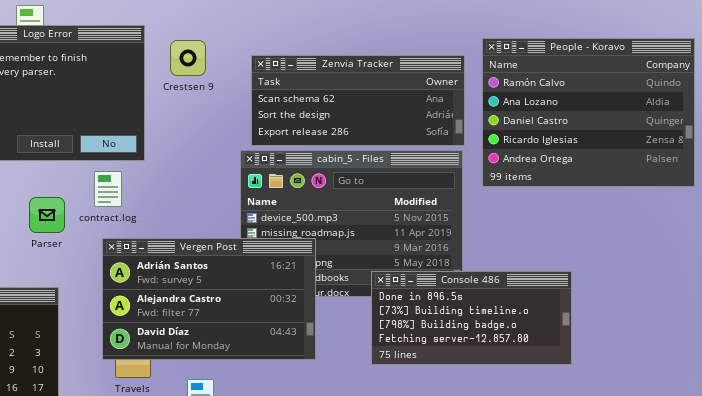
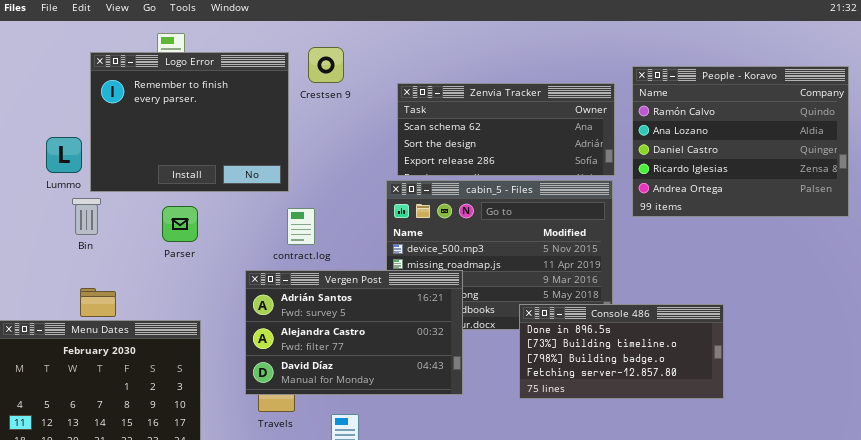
Crestsen 9: [170,40,206,76] -> [308,47,344,83], moved
contract.log: [94,171,122,207] -> [287,208,315,245], moved
Parser: [29,197,65,233] -> [162,206,198,242], moved

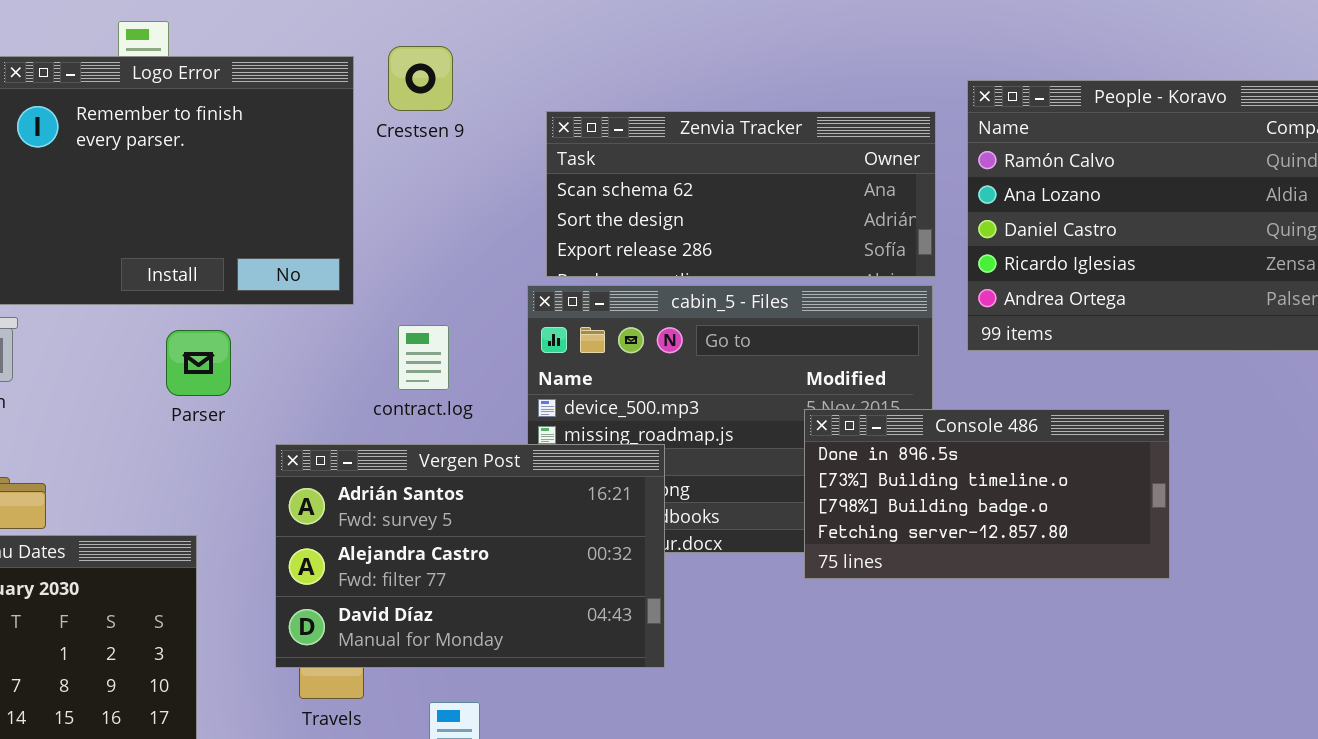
Parser: [162,206,198,242] -> [166,330,231,396], moved
contract.log: [287,208,315,245] -> [398,325,449,390], moved
Console 486: [519,304,724,399] -> [804,409,1170,579], moved

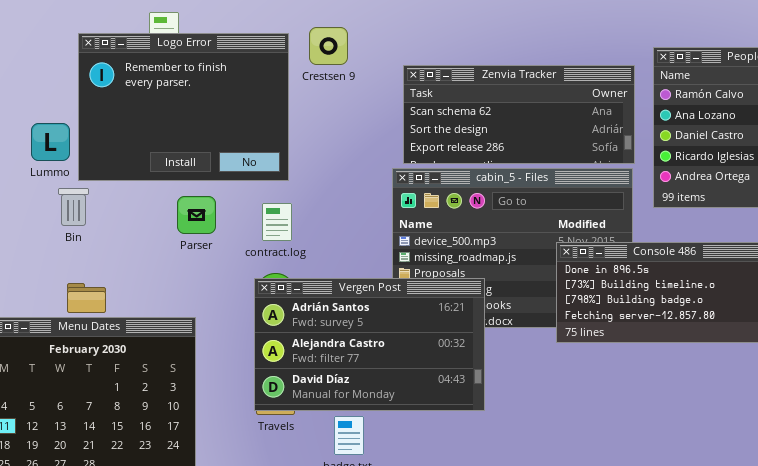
contract.log: [398,325,449,390] -> [262,203,292,241], moved
Vergen Post: [275,444,665,668] -> [254,278,485,411], moved

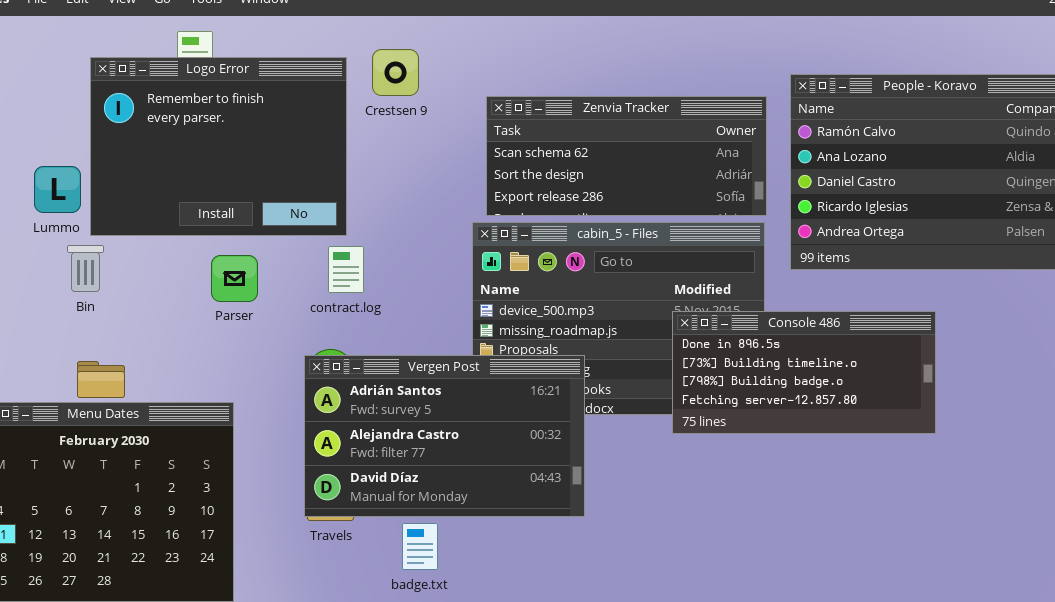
contract.log: [262,203,292,241] -> [328,246,364,293], moved

